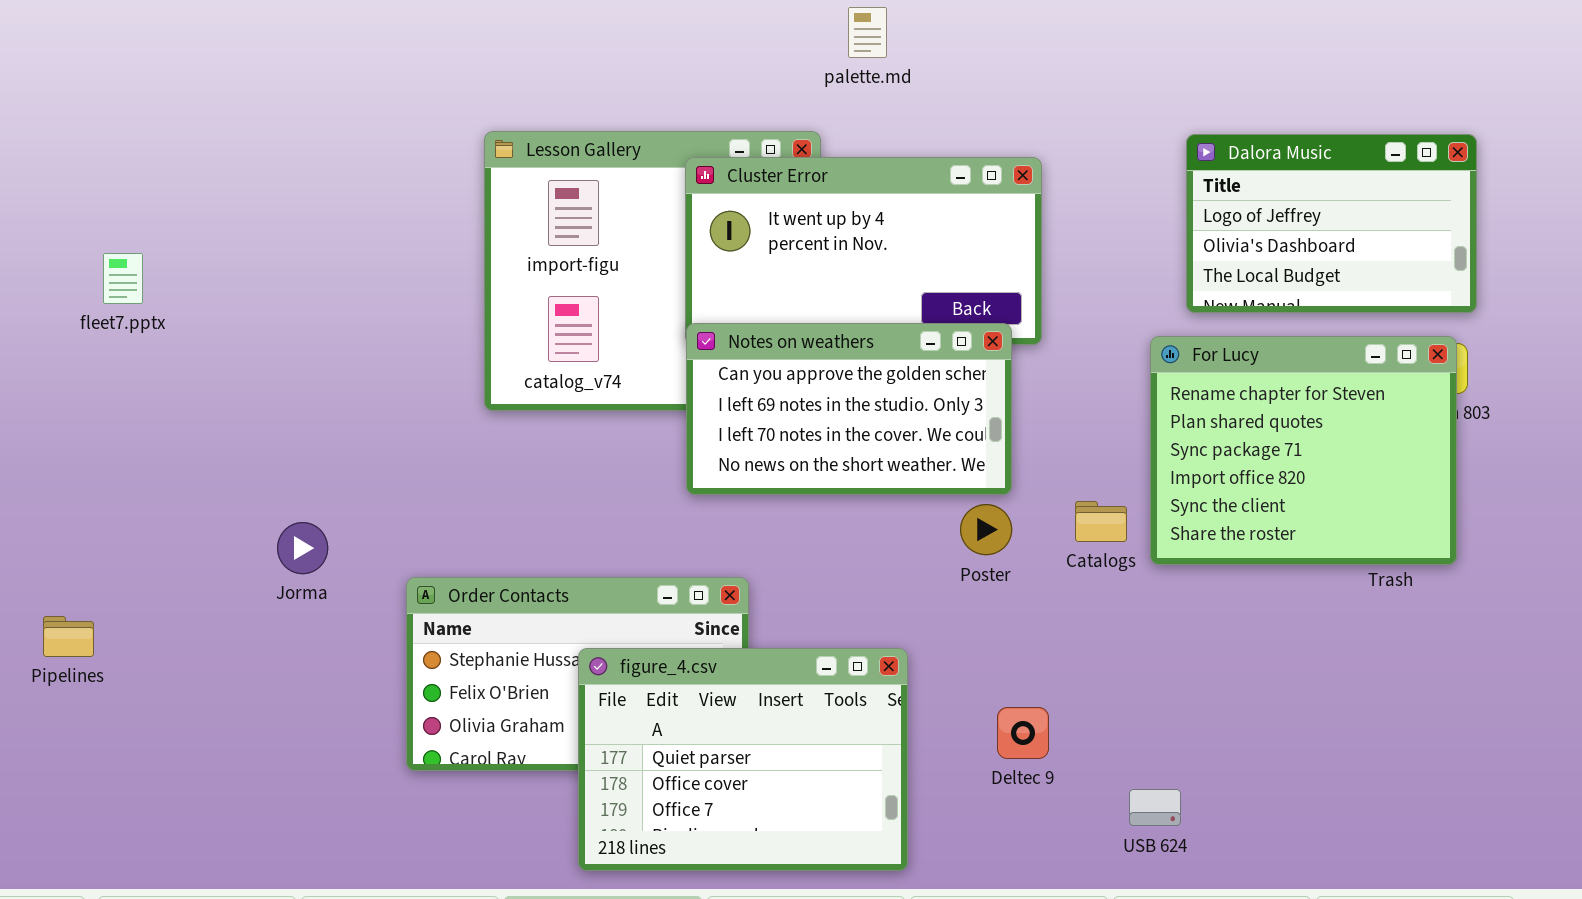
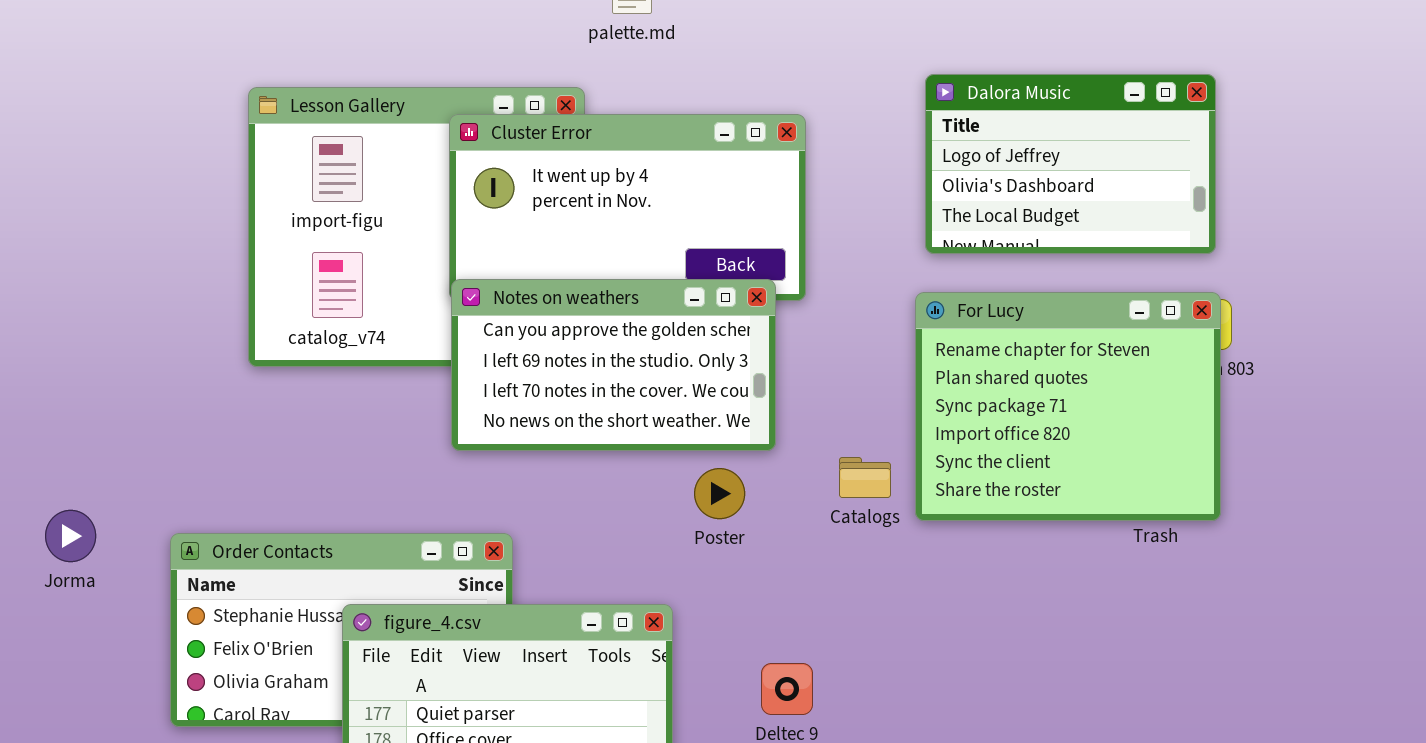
Dalora Music: [1186,134,1477,313] -> [925,74,1216,254], moved
Poster: [960,504,1012,555] -> [694,468,745,519], moved
Jorma: [277,522,328,574] -> [45,510,96,562], moved

